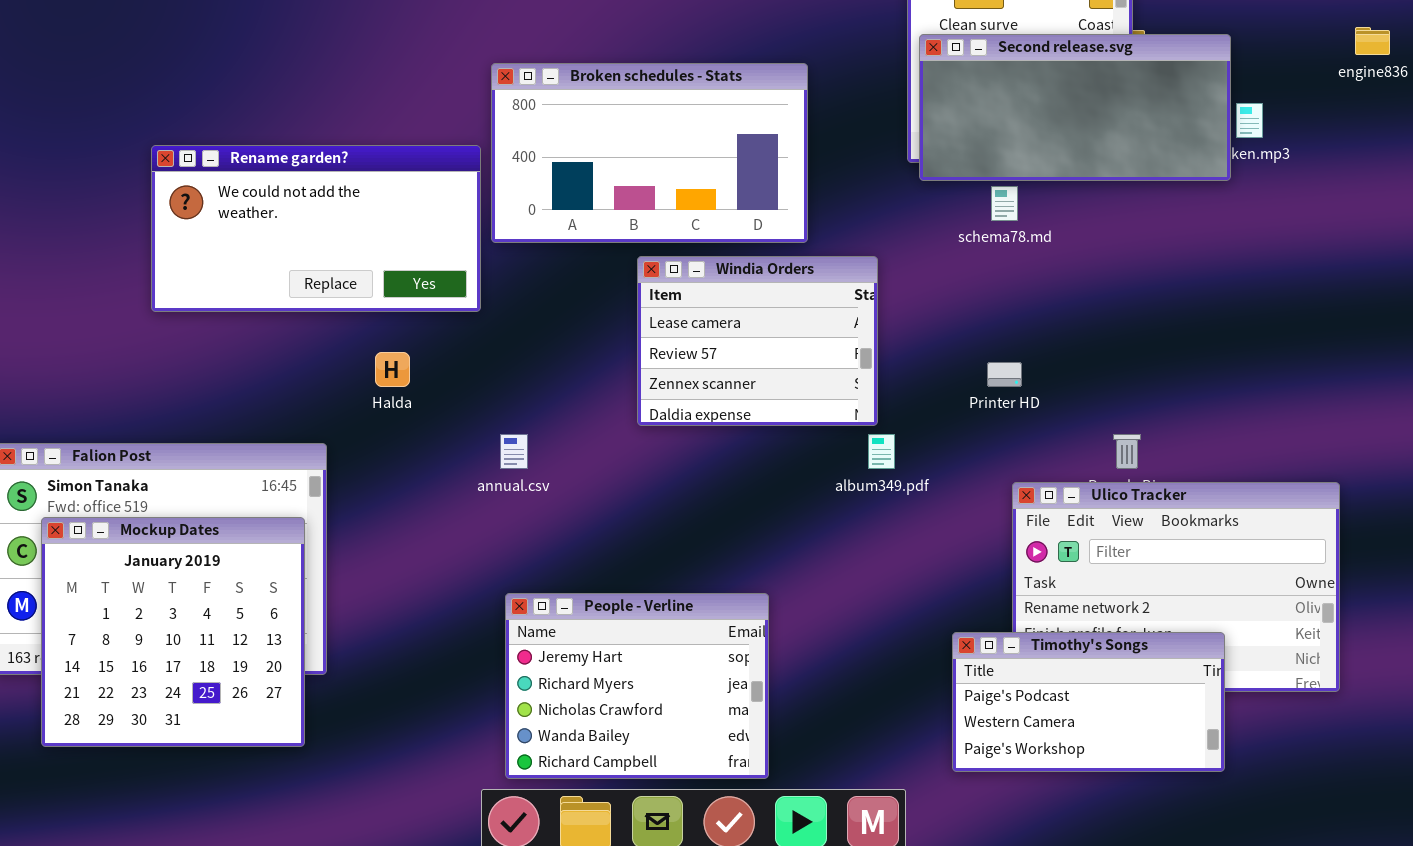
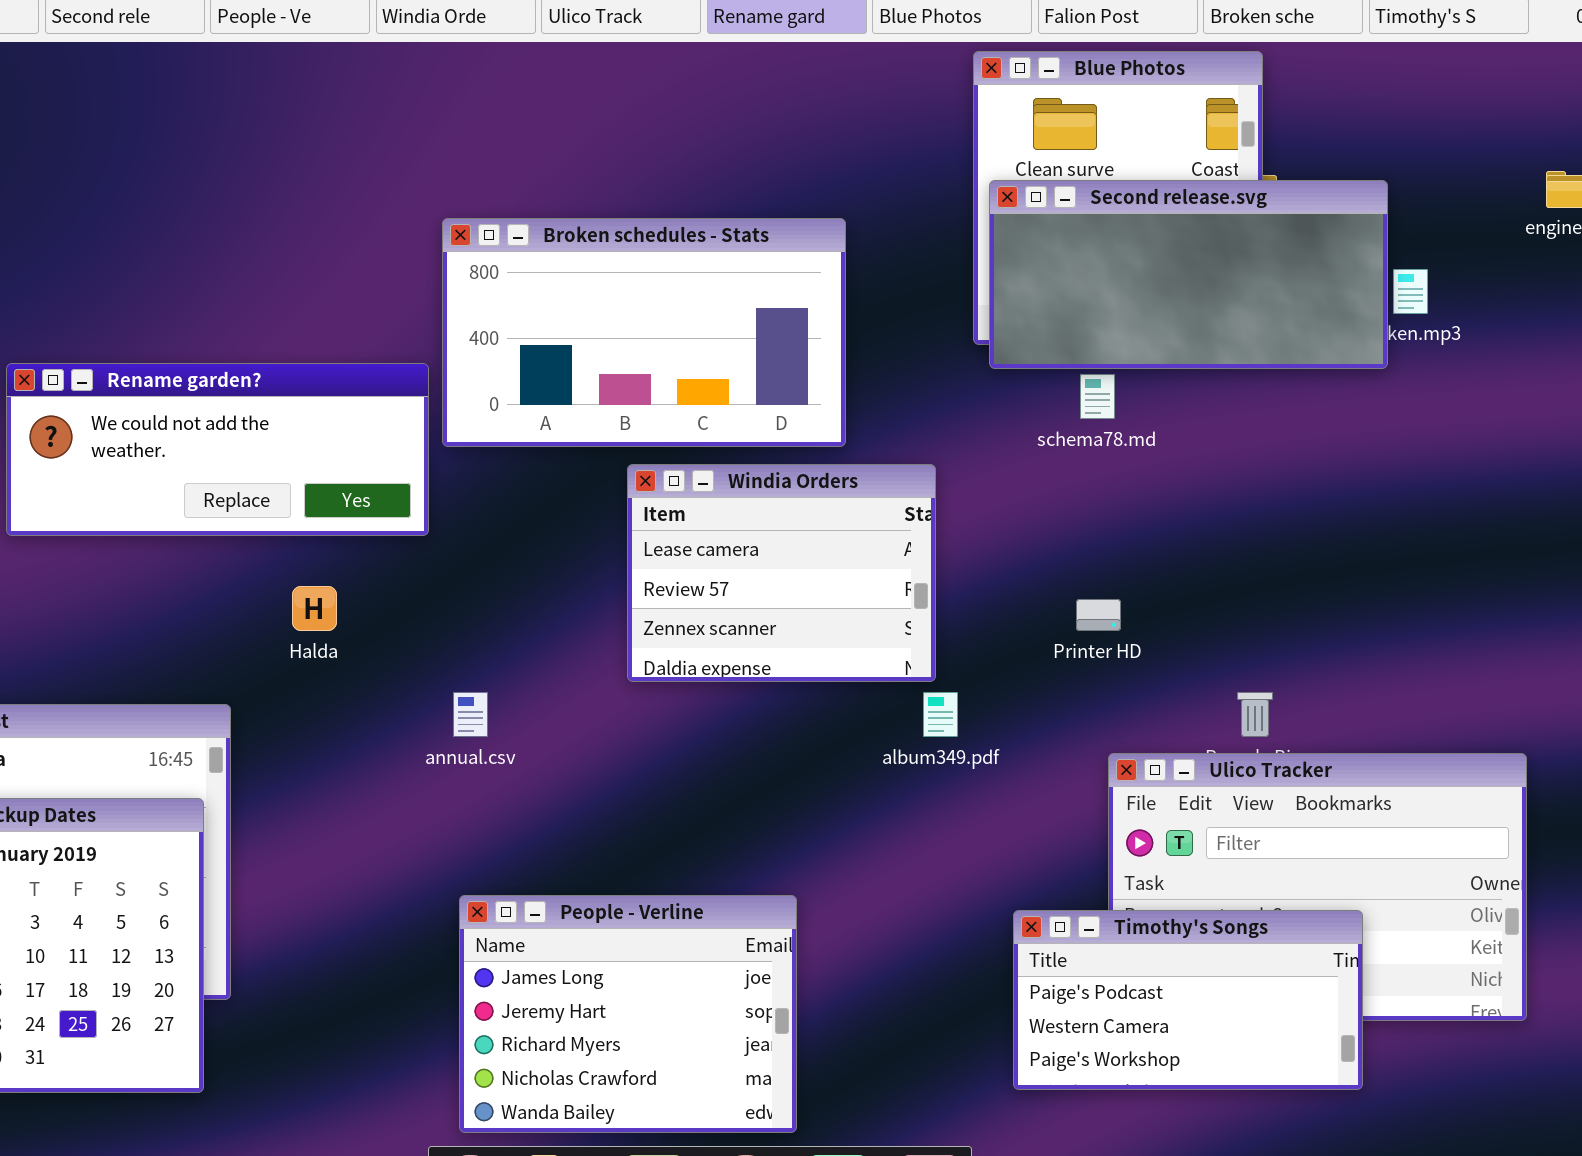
Rename garden?: [151,145,481,312] -> [6,363,429,536], resized
People - Verline: [505,593,769,779] -> [459,895,797,1133], scrolled up 1 row
Timothy's Songs: [952,632,1225,772] -> [1013,910,1363,1090], moved

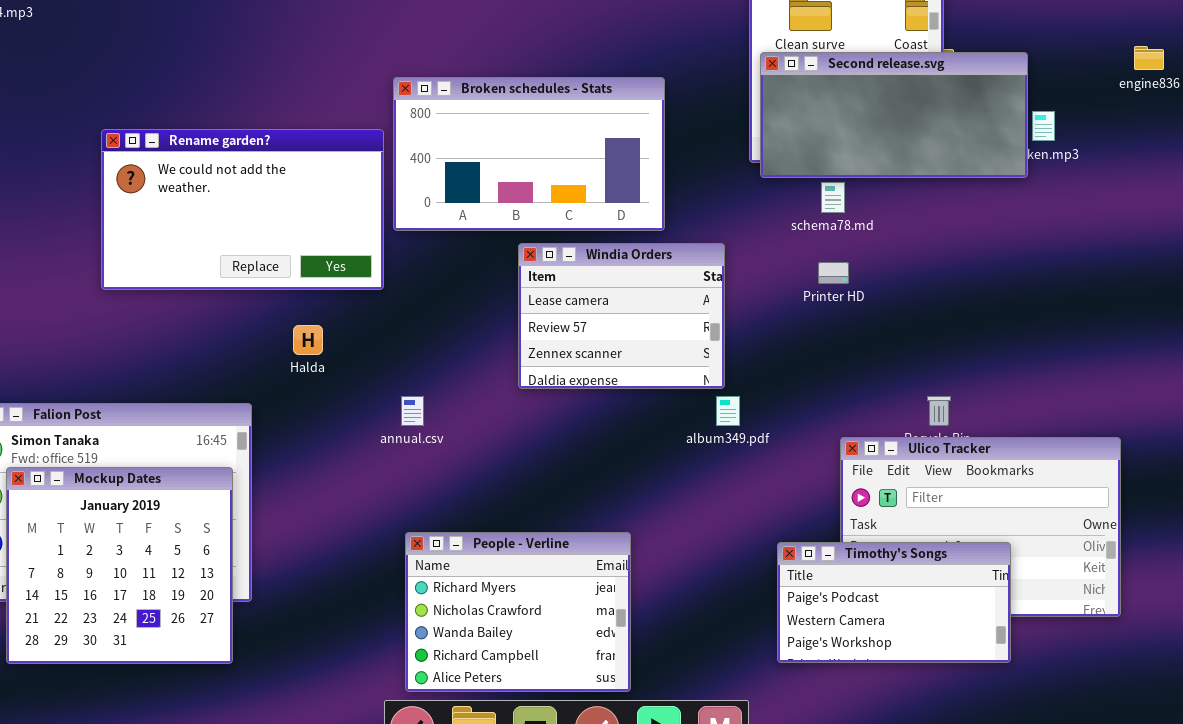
Rename garden?: [6,363,429,536] -> [101,129,384,290], resized
Printer HD: [1076,599,1121,631] -> [818,262,849,284], moved
People - Verline: [459,895,797,1133] -> [405,532,631,692], scrolled down 2 rows

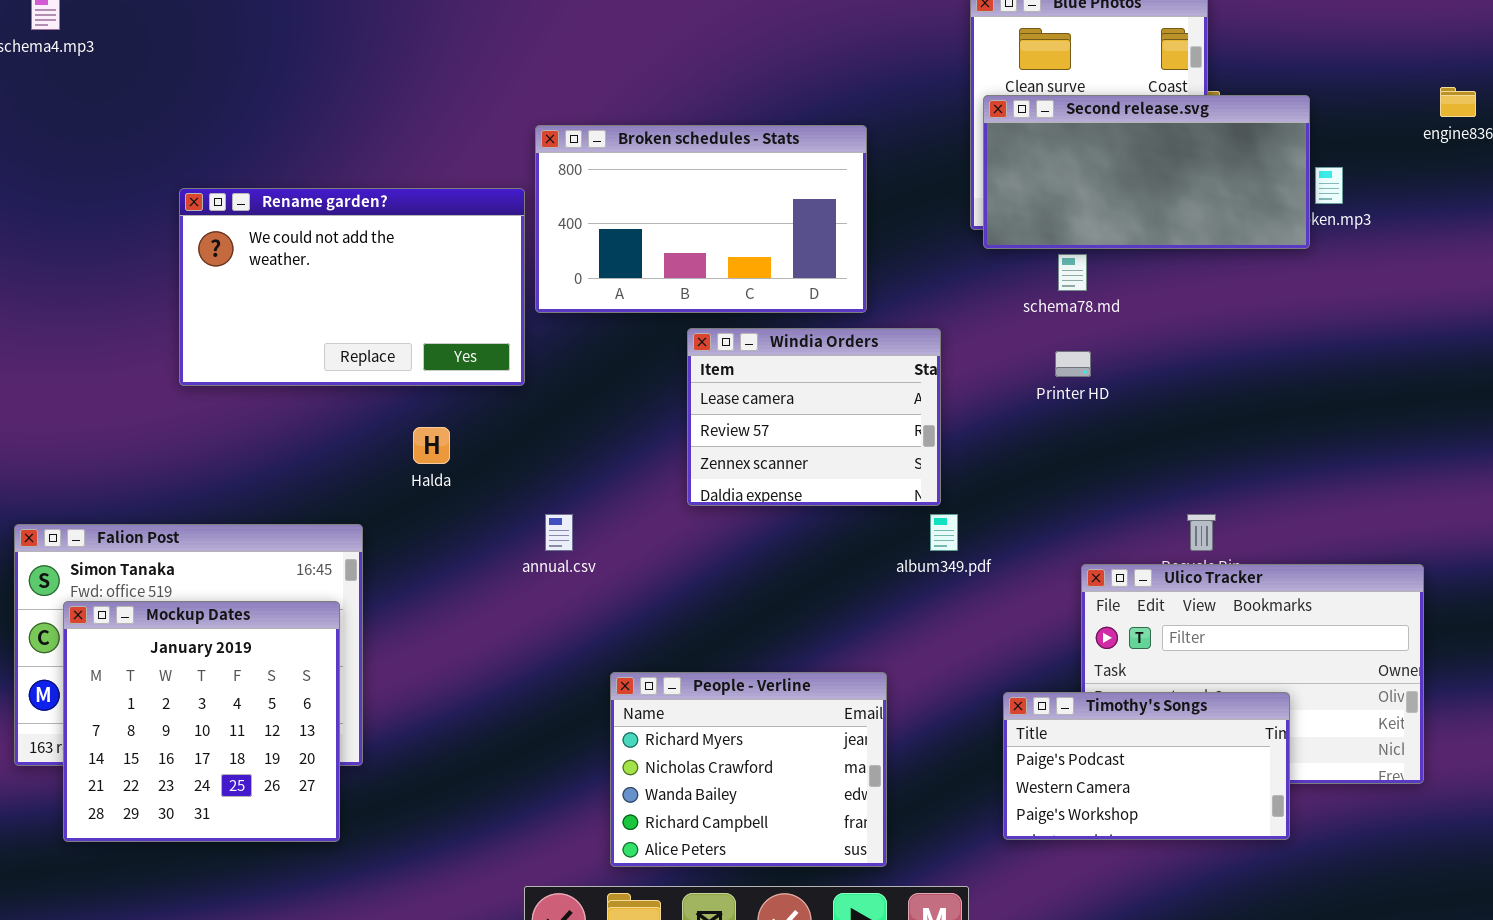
People - Verline: [405,532,631,692] -> [610,672,887,867], moved

